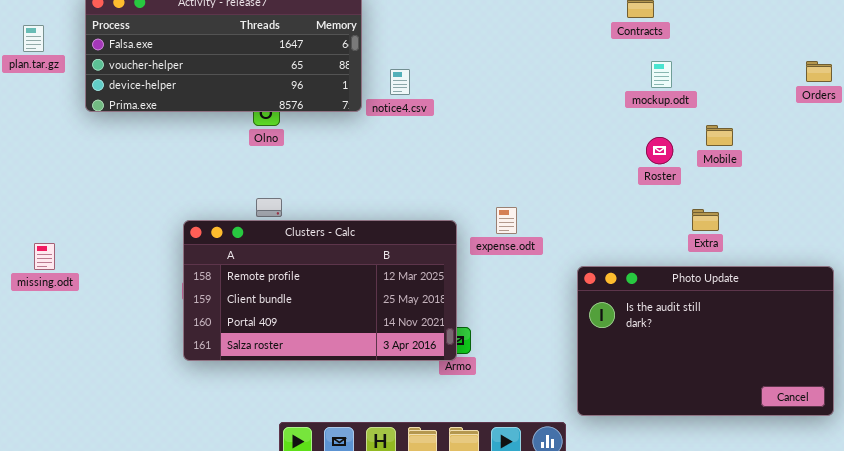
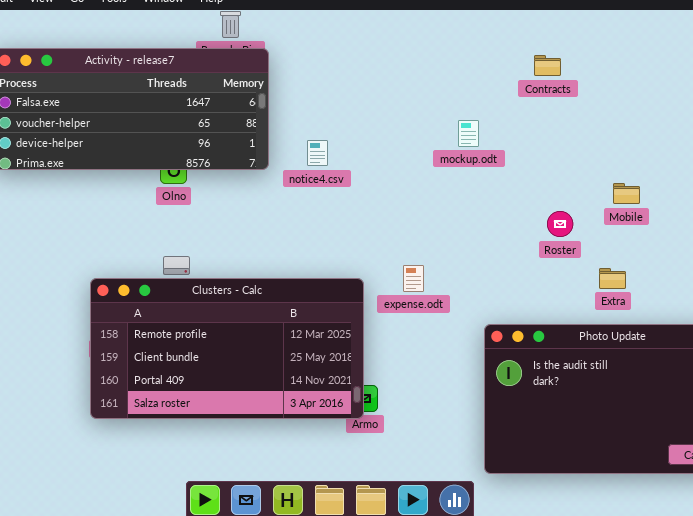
mockup.odt: [651,61,672,88] -> [458,120,479,147], moved
notice4.csv: [390,69,410,95] -> [307,140,328,166], moved
Roster: [646,137,673,164] -> [547,211,573,237], moved

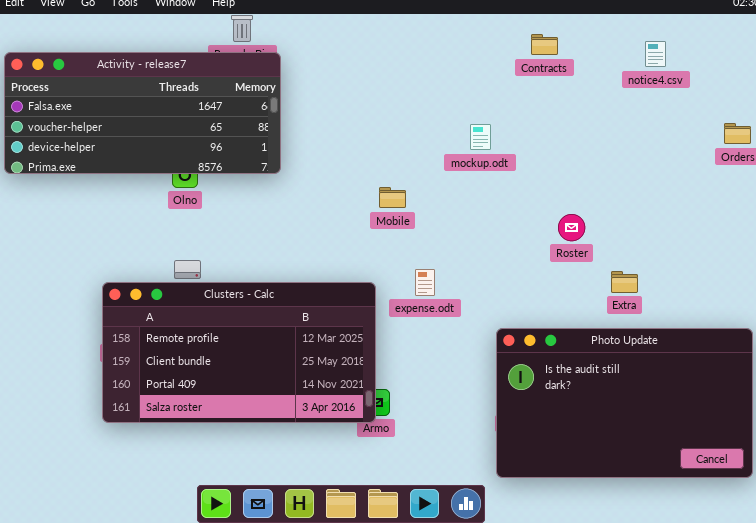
Contracts: [534,55,561,76] -> [531,34,558,55], moved
notice4.csv: [307,140,328,166] -> [645,41,666,67], moved
Mobile: [613,183,640,204] -> [379,187,406,208], moved

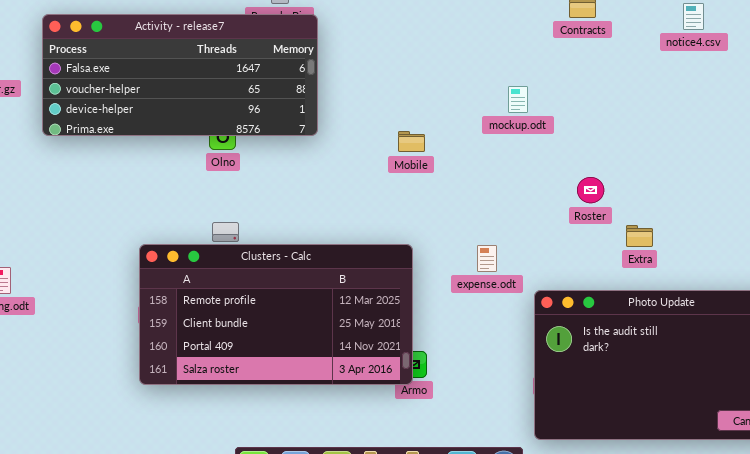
Mobile: [379,187,406,208] -> [398,131,425,152], moved
Roster: [558,214,585,241] -> [577,177,604,203], moved
expense.odt: [415,269,435,296] -> [477,245,497,272], moved
Extra: [611,271,638,293] -> [626,225,653,247], moved

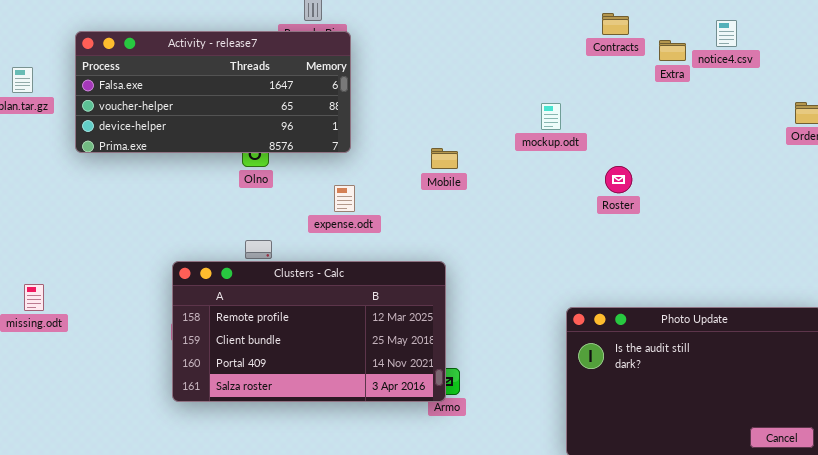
Roster: [577,177,604,203] -> [605,166,632,193], moved
Extra: [626,225,653,247] -> [659,40,686,61], moved
expense.odt: [477,245,497,272] -> [334,185,355,212], moved

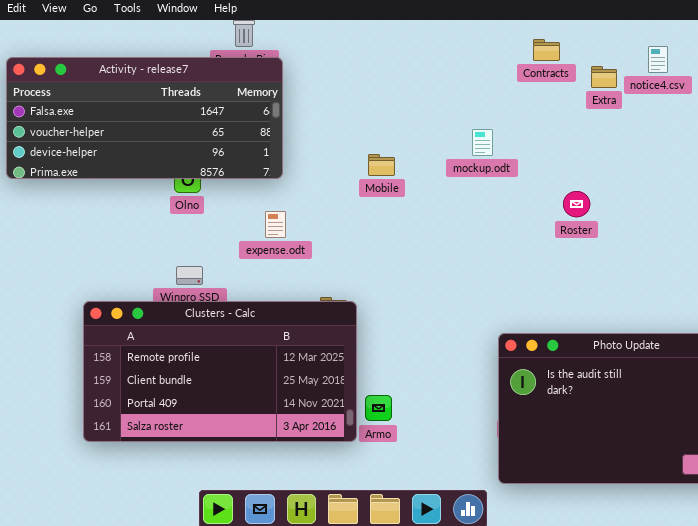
Mobile: [431,148,458,169] -> [368,154,395,176], moved
Roster: [605,166,632,193] -> [563,191,590,217], moved
Clusters - Calc: [172,261,446,402] -> [83,301,357,442], moved

